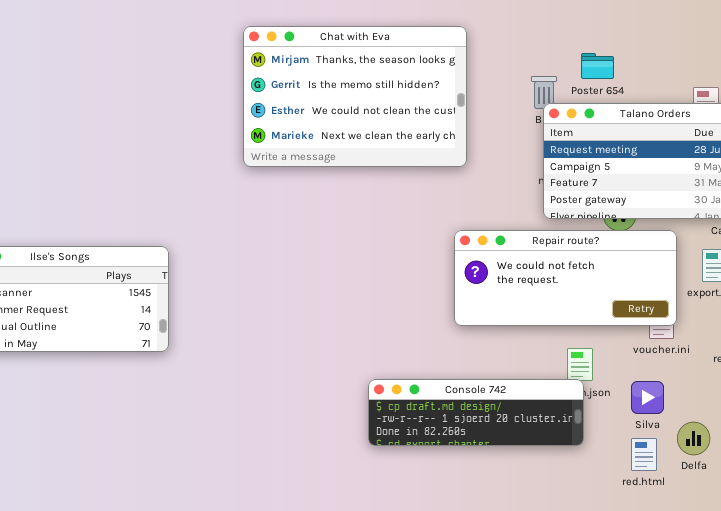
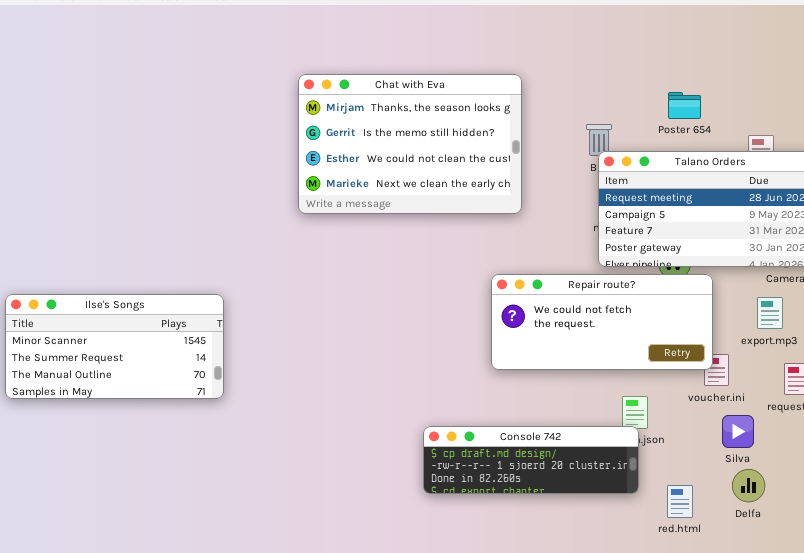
Poster 654: [581,53,614,79] -> [668,92,701,119], moved
Repair route?: [454,230,677,326] -> [491,274,713,370], moved
Silva: [631,381,664,414] -> [722,415,754,448], moved
red.html: [631,438,657,471] -> [667,485,693,518], moved

